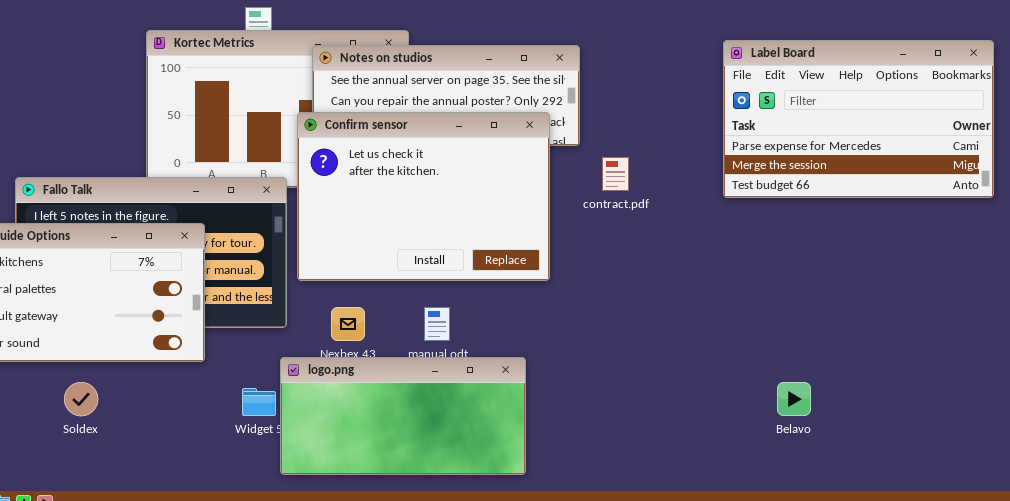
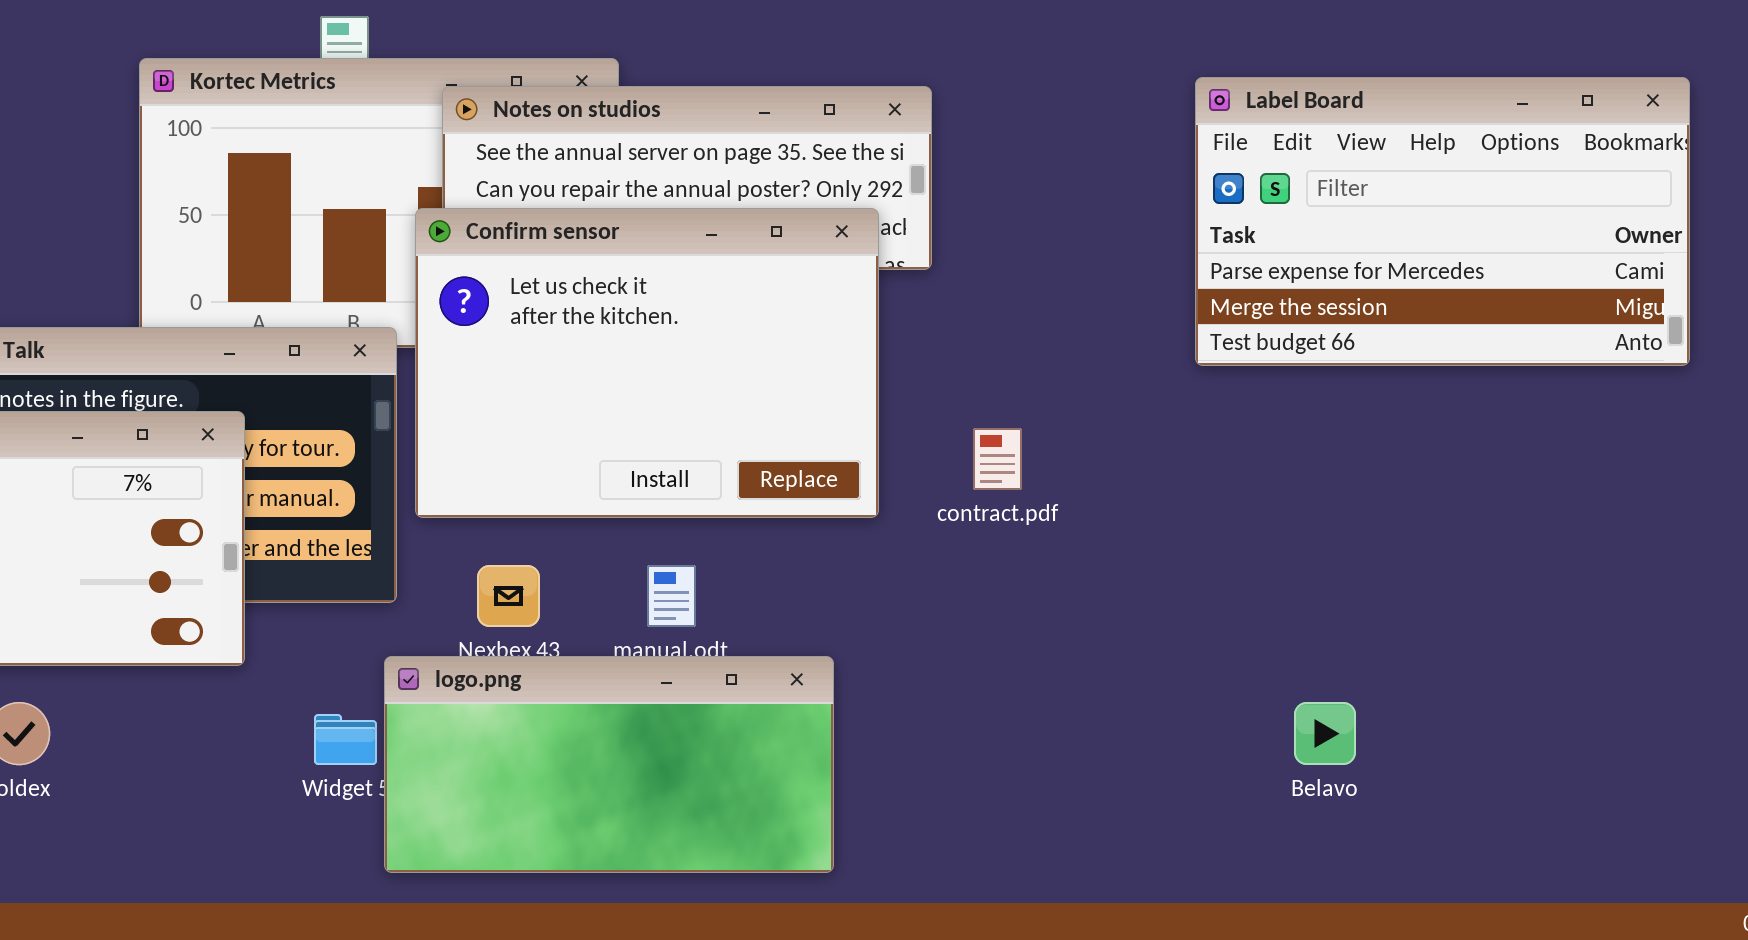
contract.pdf: [602,157,629,191] -> [973,428,1022,490], moved

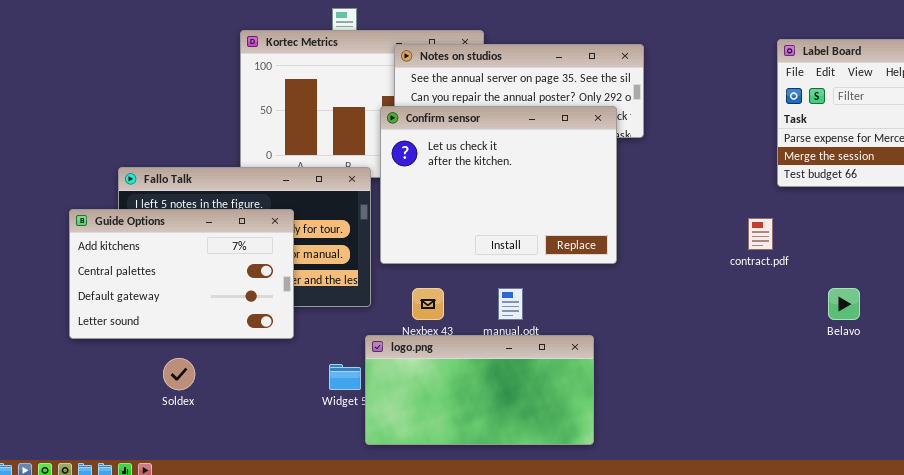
contract.pdf: [973,428,1022,490] -> [748,218,773,250], moved
Belavo: [1294,702,1356,765] -> [828,288,860,320], moved

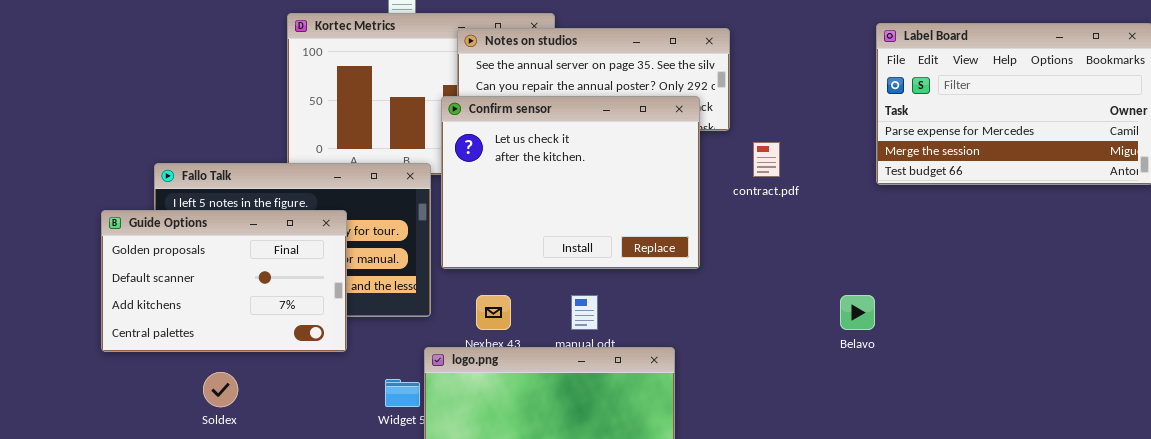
Guide Options: [69,209,294,339] -> [101,210,347,352], scrolled up 2 rows
contract.pdf: [748,218,773,250] -> [753,142,780,177], moved
Belavo: [828,288,860,320] -> [840,295,875,330], moved

